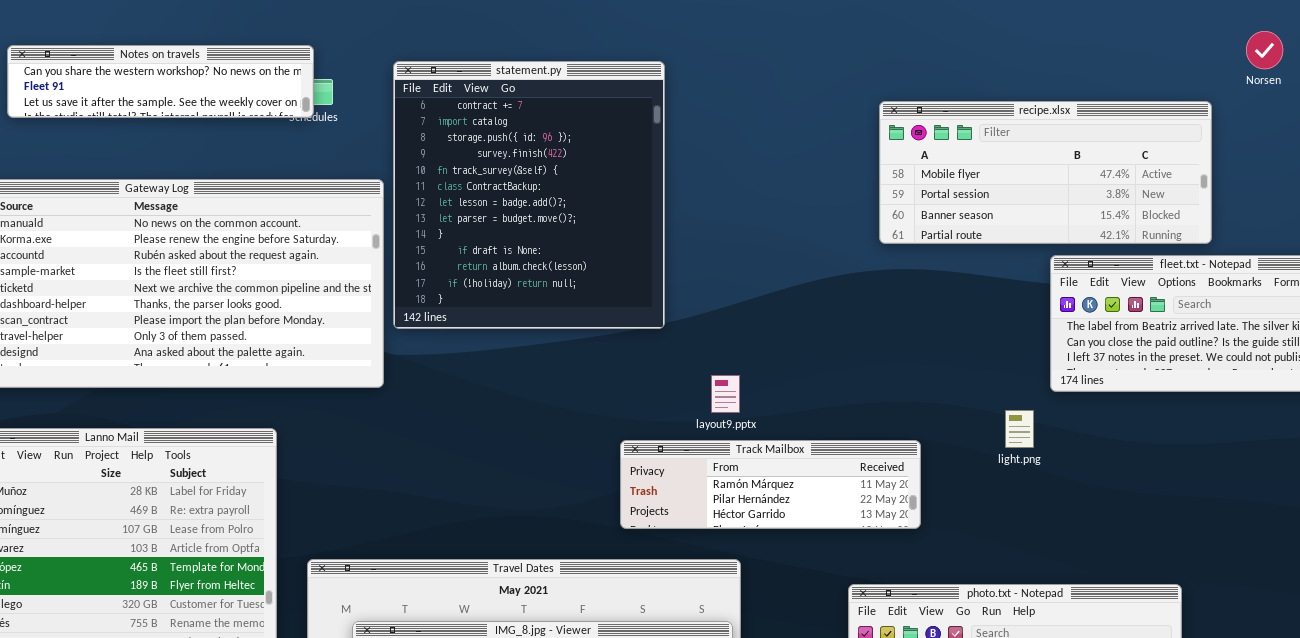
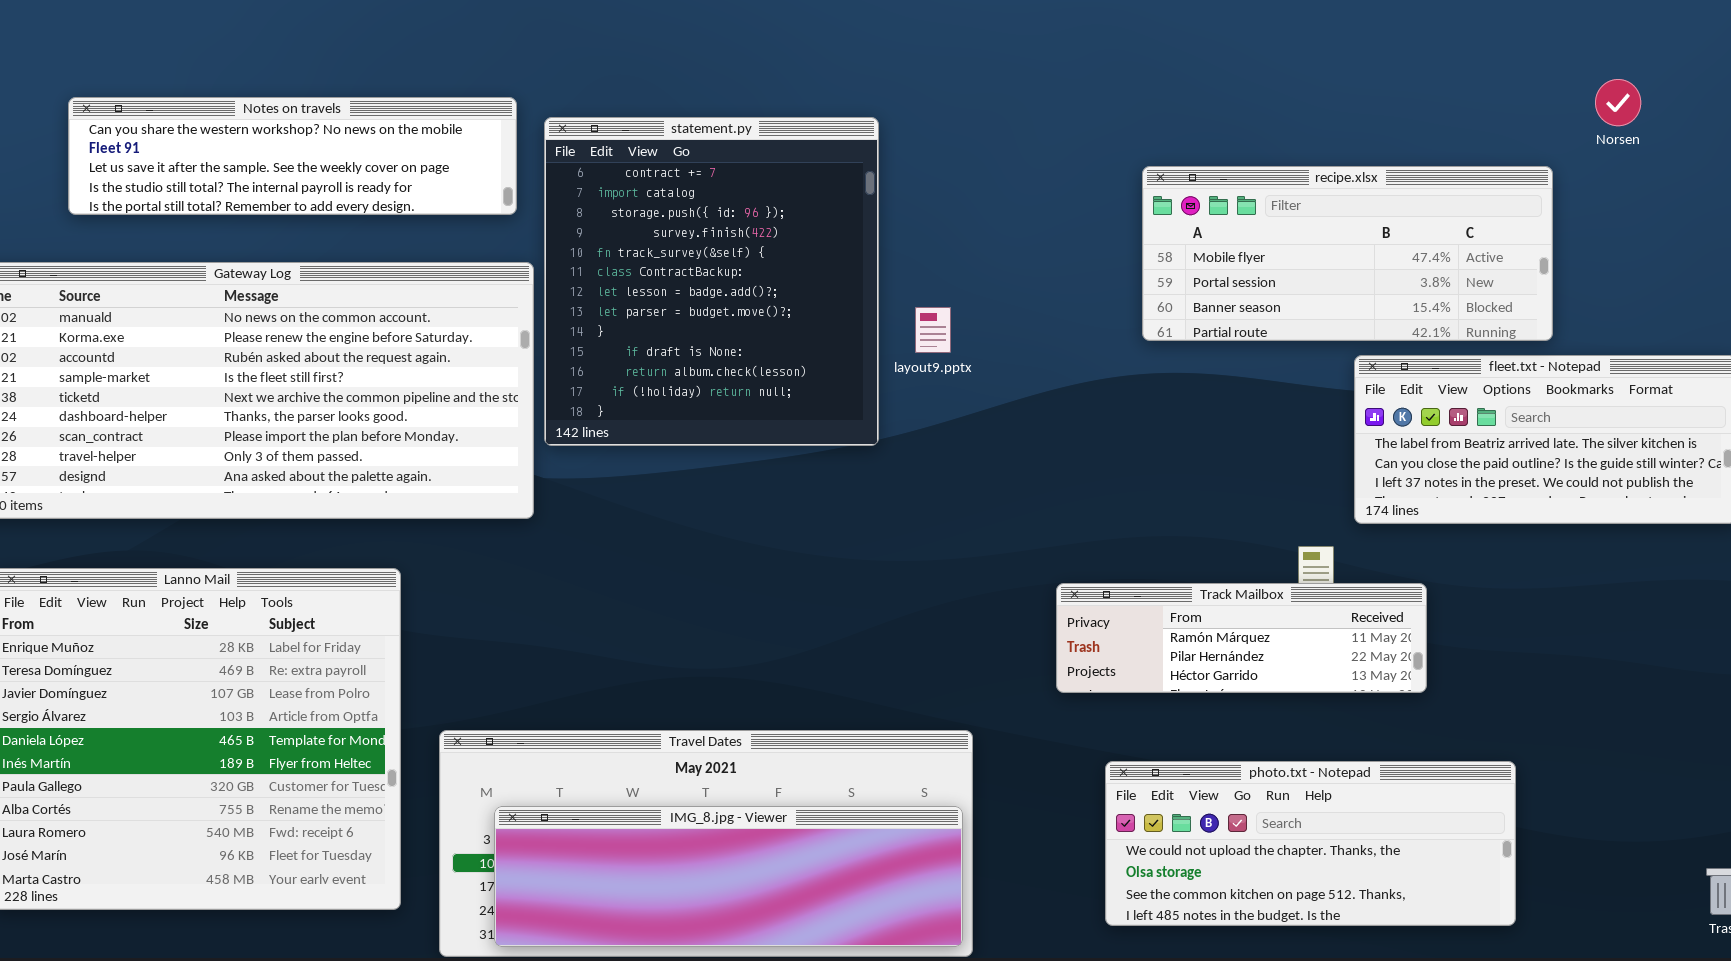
Notes on travels: [7,45,314,118] -> [68,97,517,215], resized
layout9.pptx: [711,375,740,413] -> [915,307,951,353], moved
Track Mailbox: [620,440,921,529] -> [1056,583,1427,693], moved

